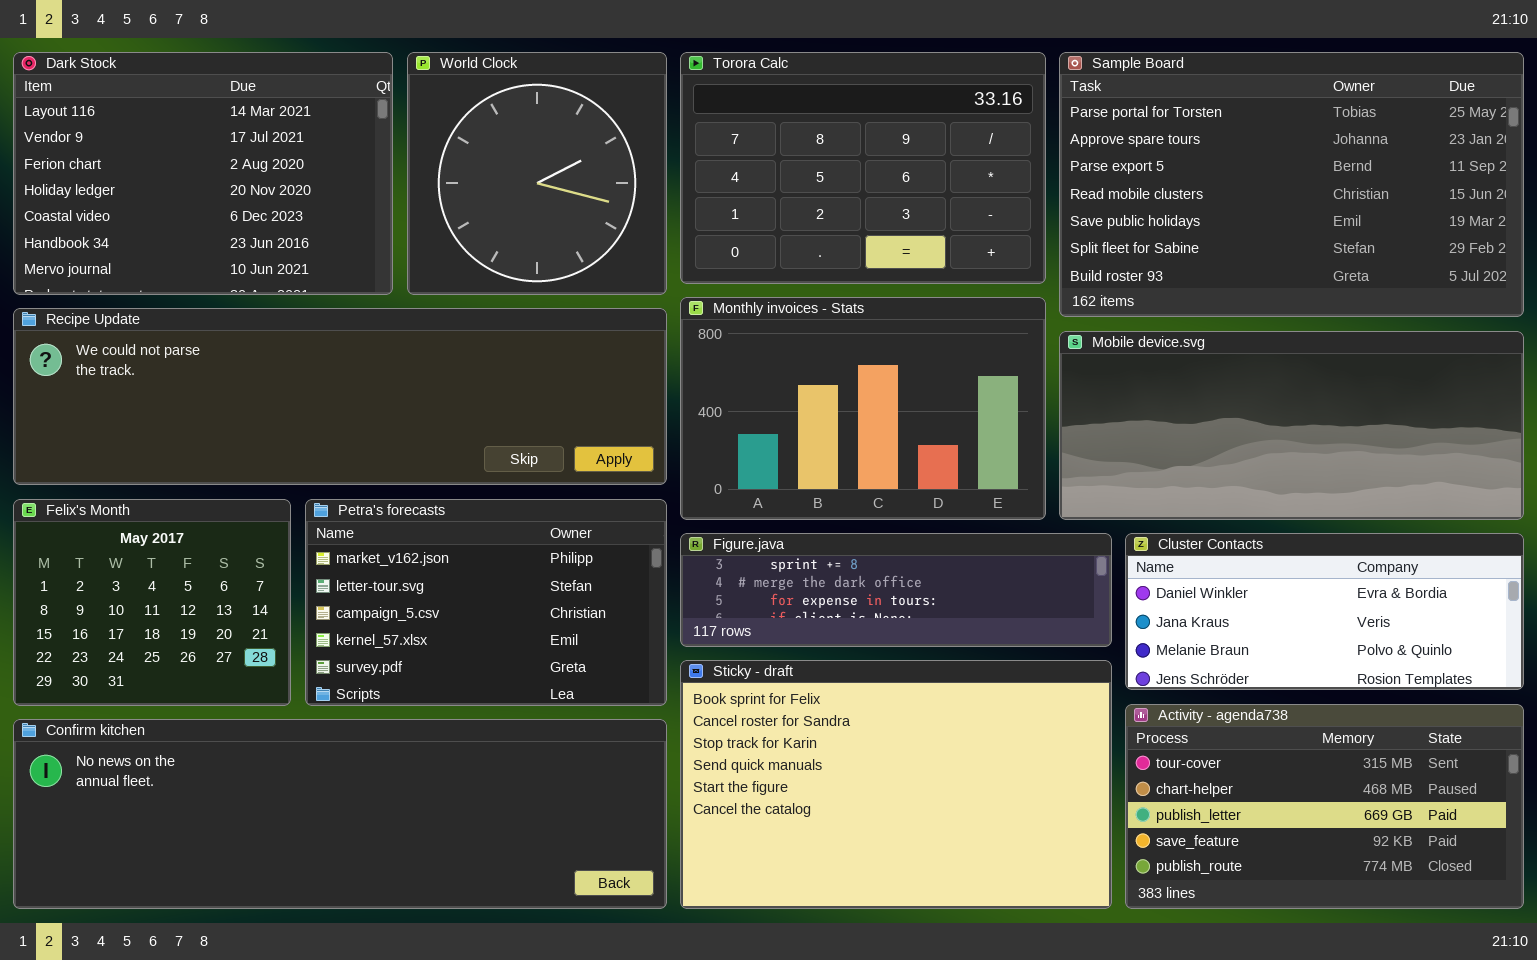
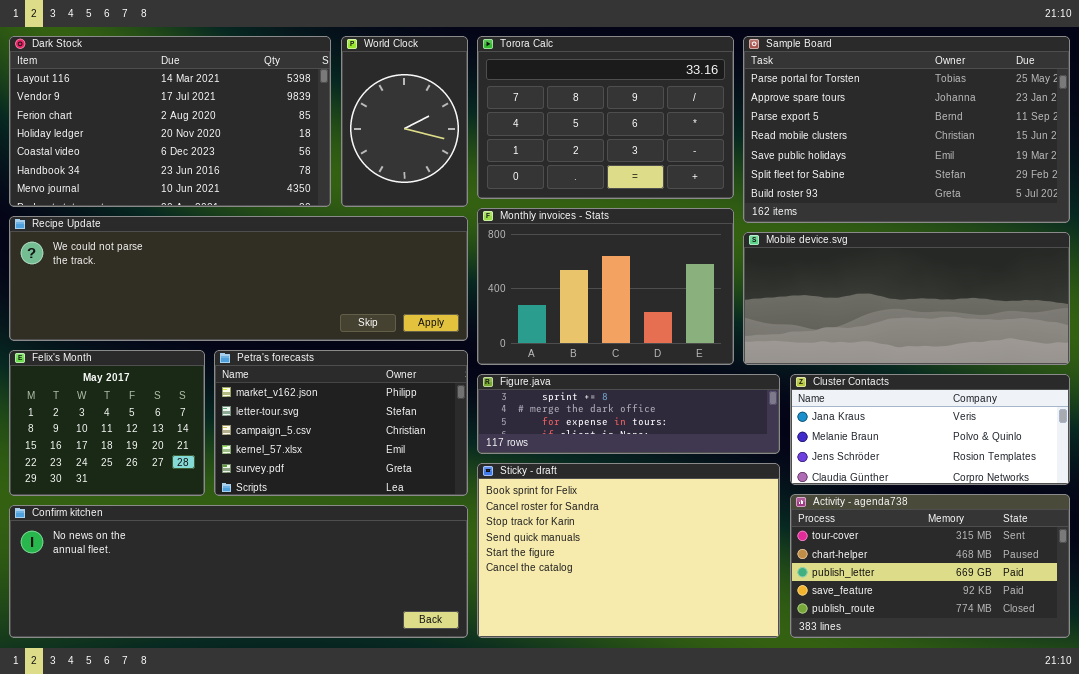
Dark Stock: [13,52,393,295] -> [9,36,331,207], resized
World Clock: [407,52,667,295] -> [341,36,468,207], resized
Cluster Contacts: [1125,533,1524,690] -> [790,374,1070,485], scrolled down 1 row

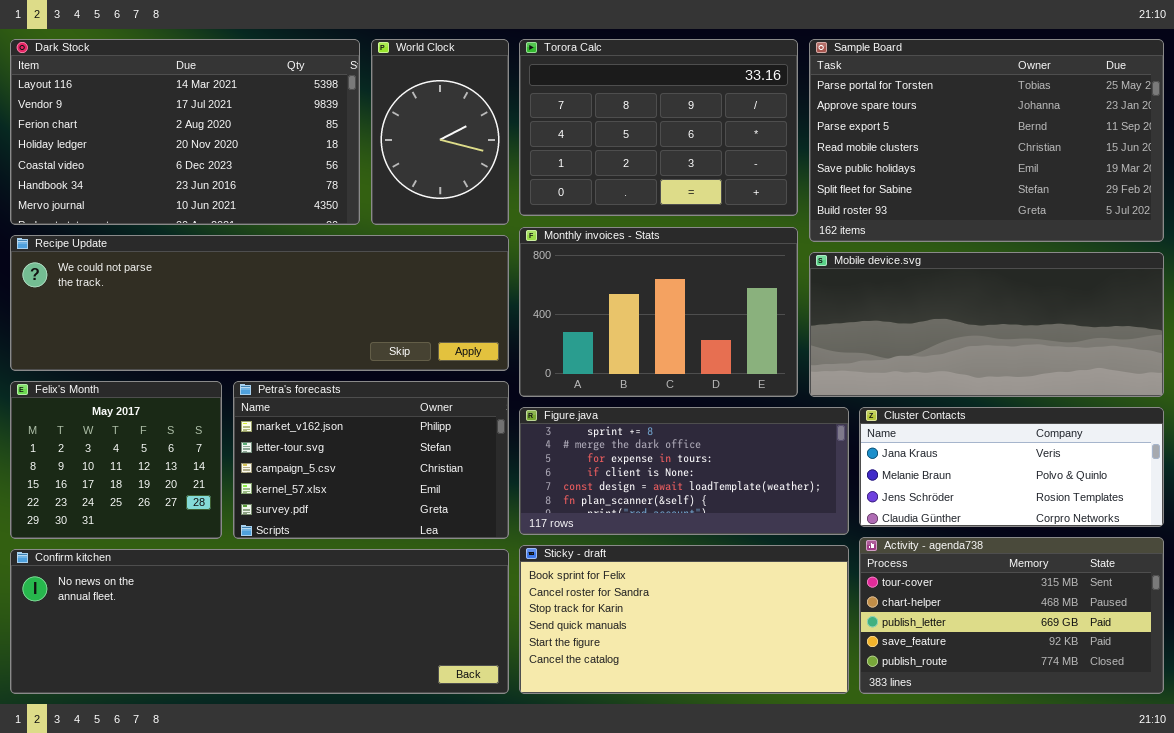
Figure.java: [477,374,780,454] -> [519,407,849,535], resized
Sticky - draft: [477,463,780,638] -> [519,545,849,694], resized

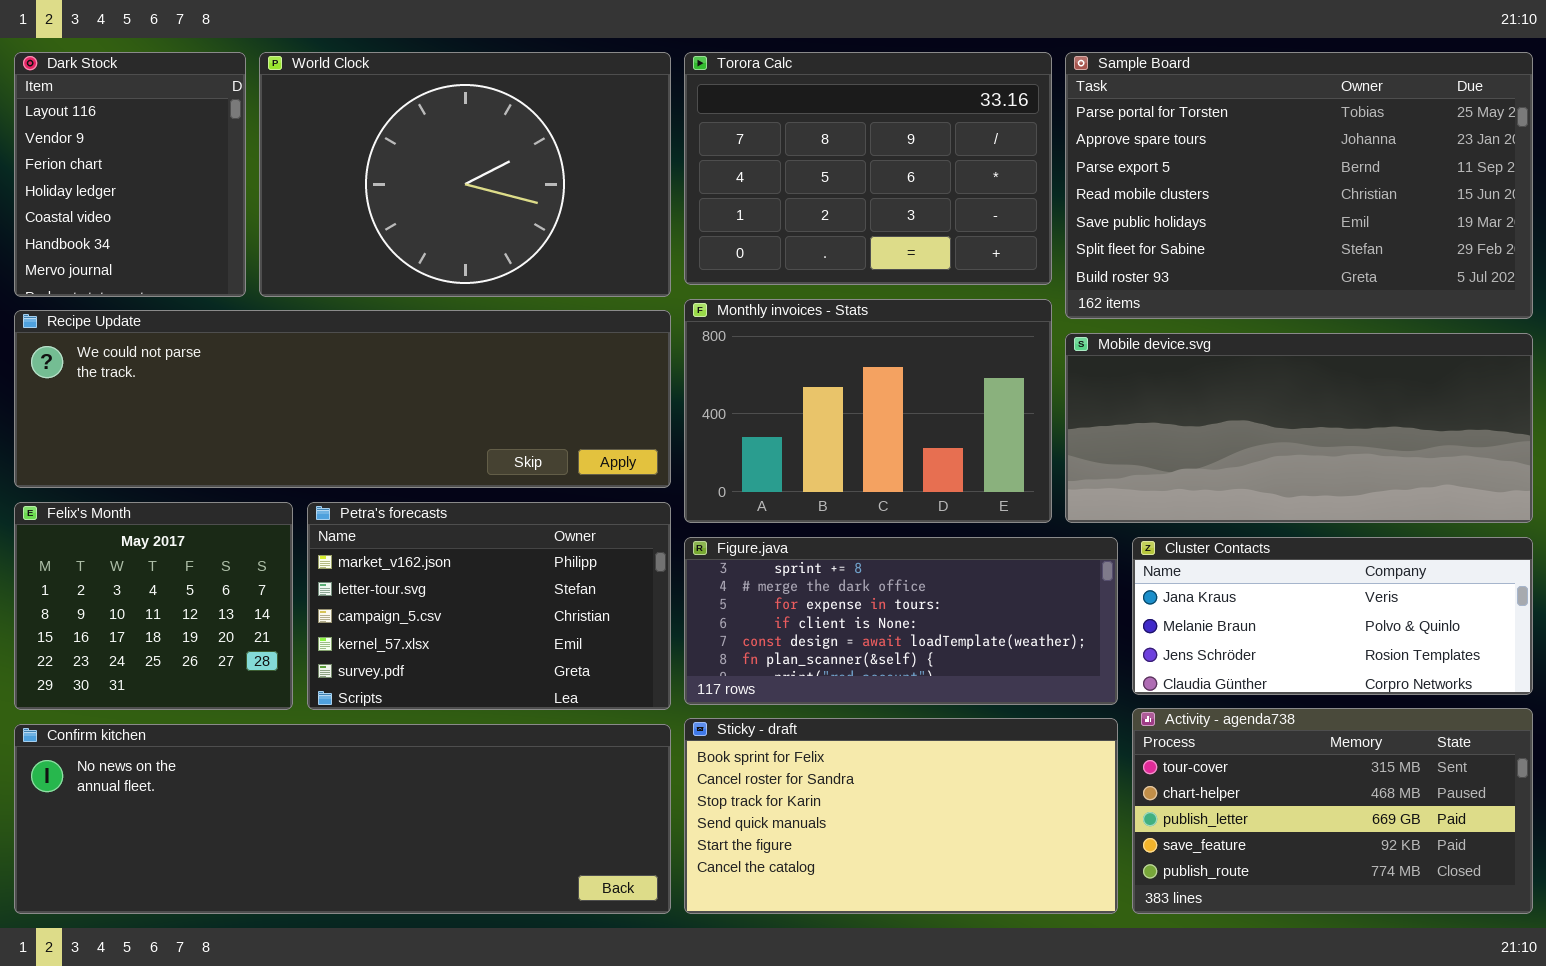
Dark Stock: [10,39,360,225] -> [14,52,246,297], resized
World Clock: [371,39,509,225] -> [259,52,671,297], resized

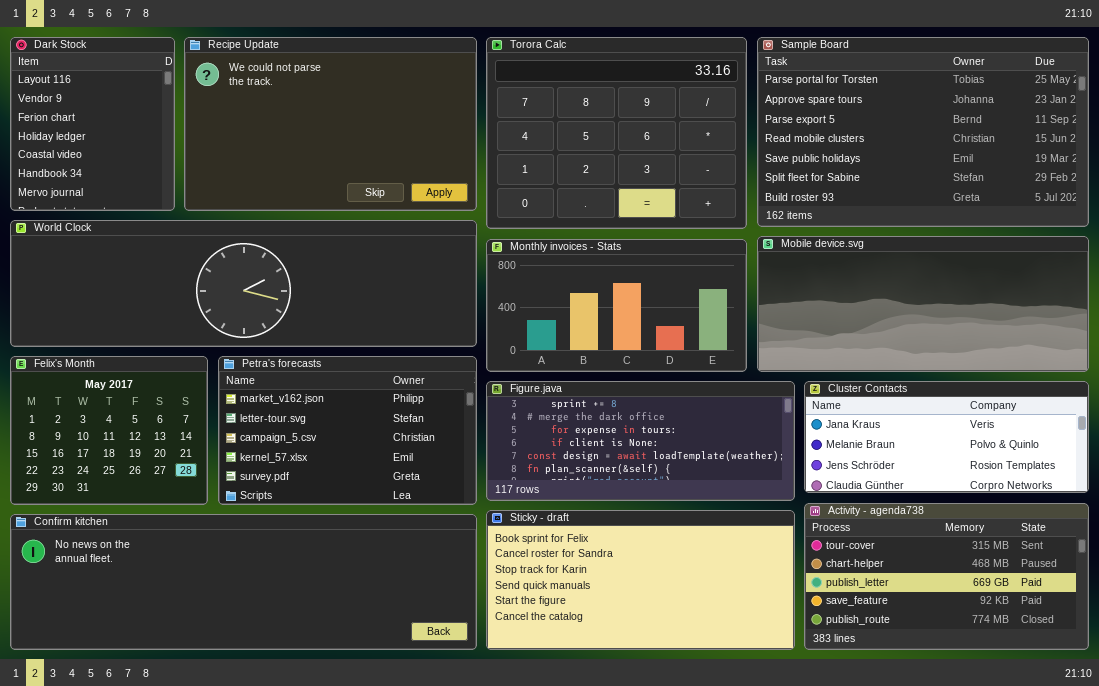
World Clock: [259,52,671,297] -> [10,220,477,347], moved, resized
Torora Calc: [684,52,1052,285] -> [486,37,747,229], resized
Monthly invoices - Stats: [684,299,1052,523] -> [486,239,747,372], resized
Recipe Update: [14,310,671,488] -> [184,37,477,211], moved, resized

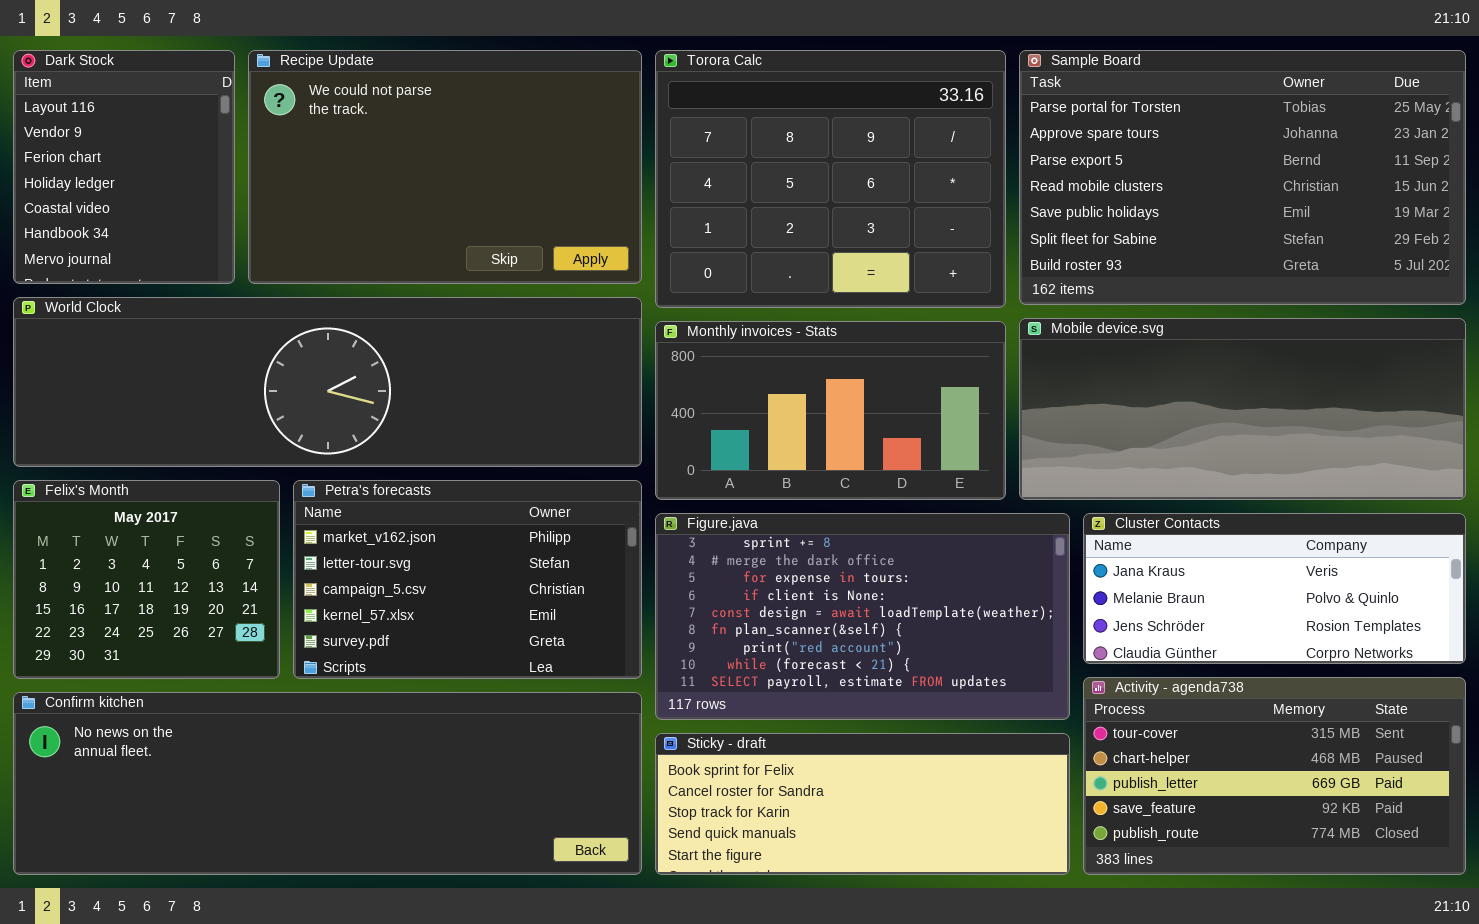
Figure.java: [486,381,795,501] -> [655,513,1070,720], resized
Sticky - draft: [486,510,795,650] -> [655,733,1070,875], resized

